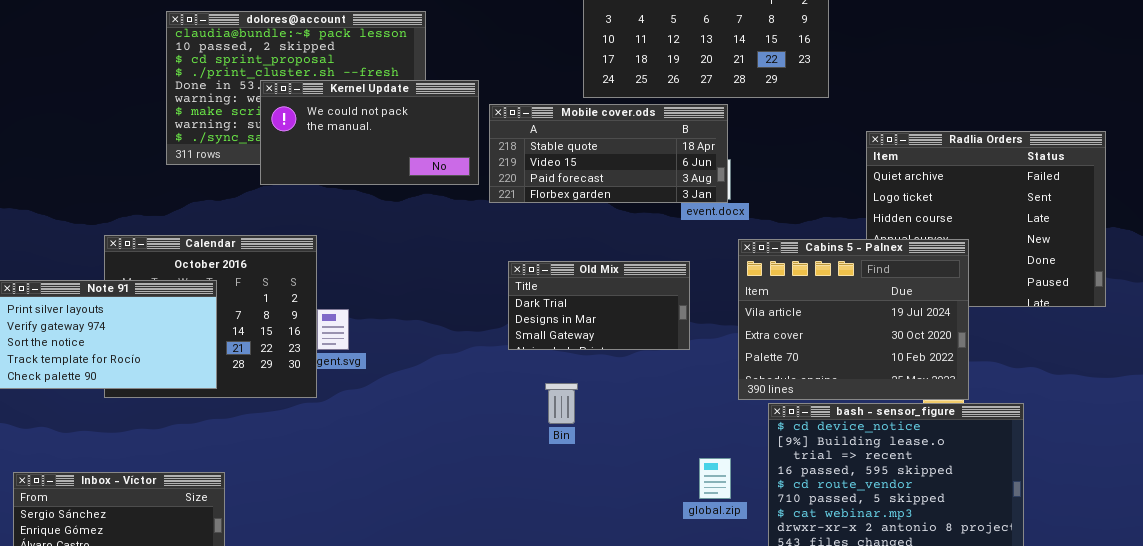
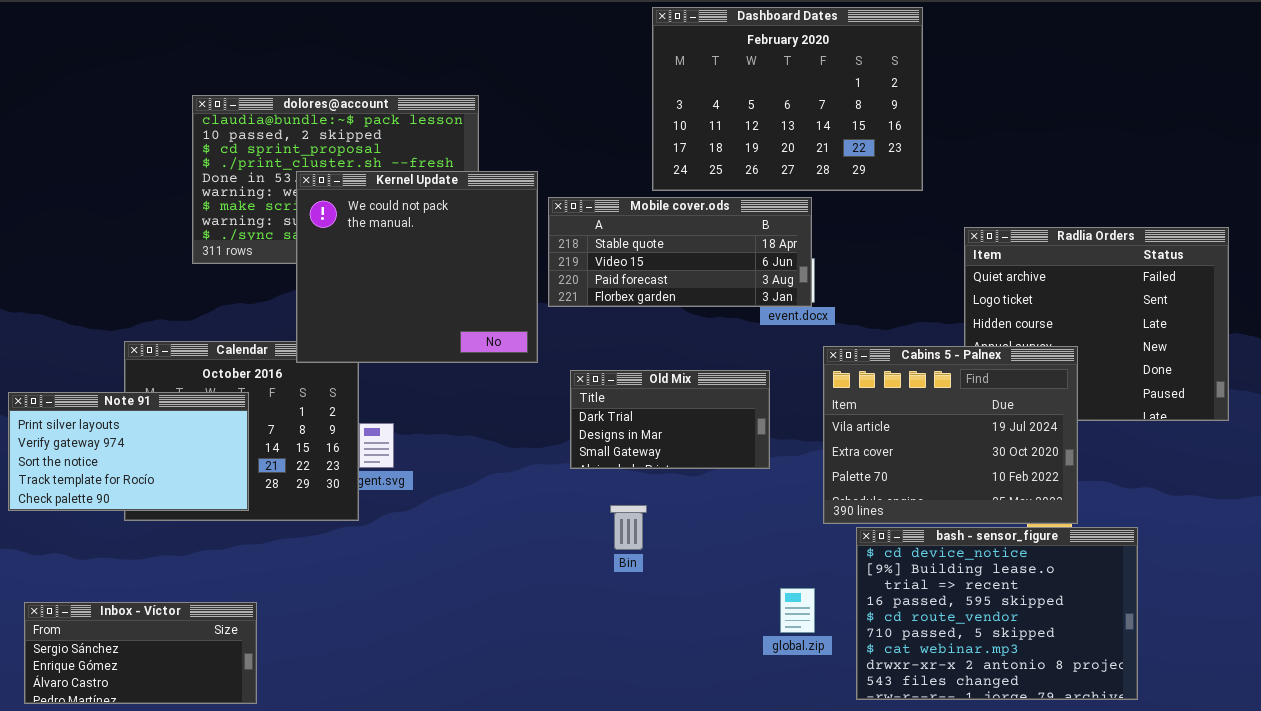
Kernel Update: [260,80,479,185] -> [296,171,538,363], resized

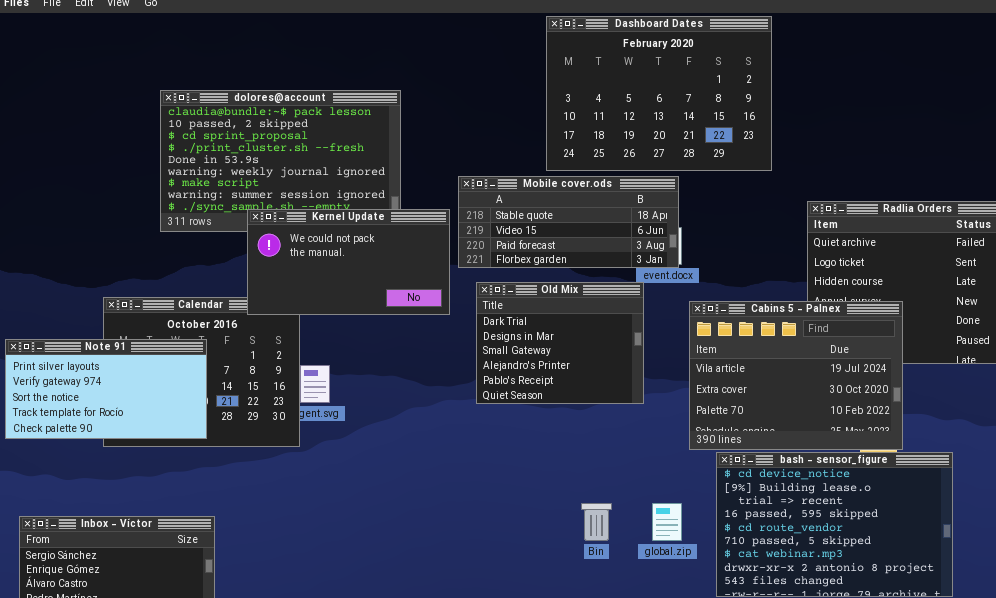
Kernel Update: [296,171,538,363] -> [247,209,450,315], resized
Old Mix: [570,370,770,469] -> [476,282,644,404], resized
Bin: [610,505,647,550] -> [581,503,612,541], moved

